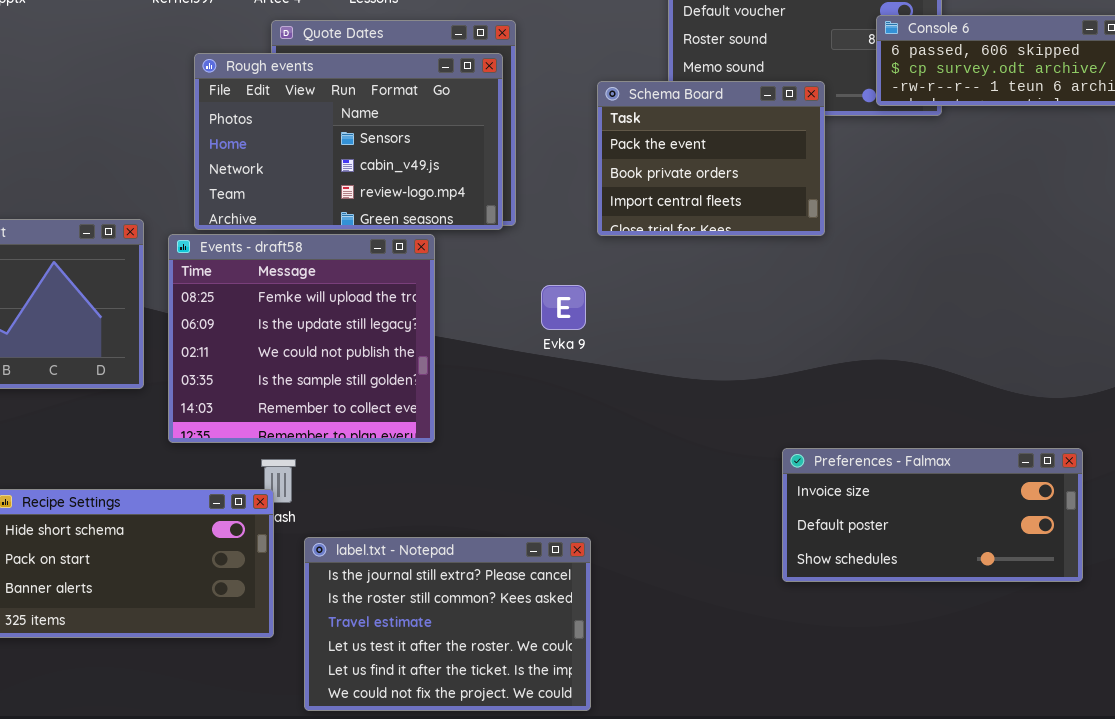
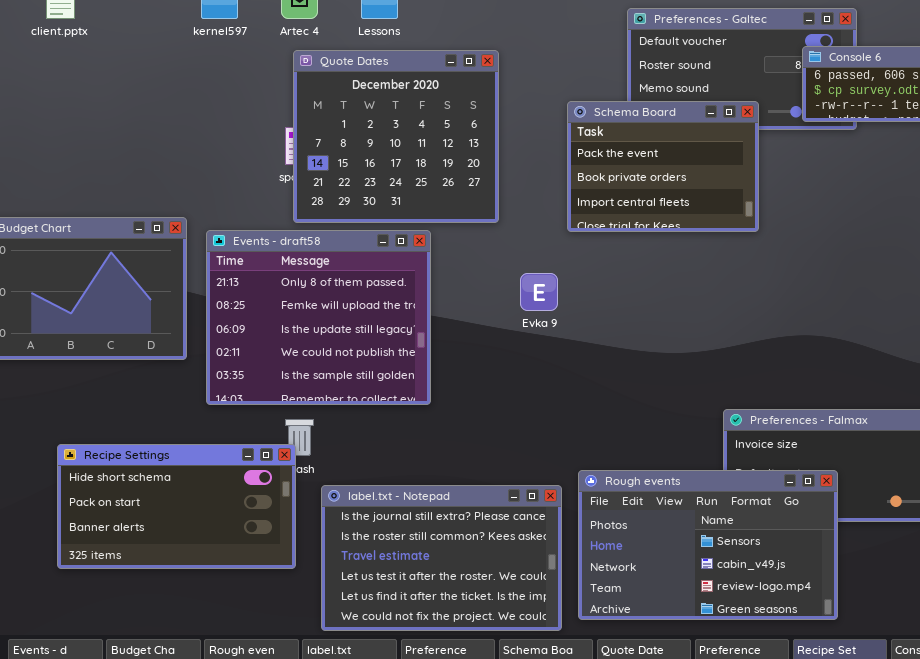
Rough events: [194,53,503,230] -> [578,470,838,620], moved
Events - draft58: [168,234,435,443] -> [206,230,431,405], scrolled up 1 row

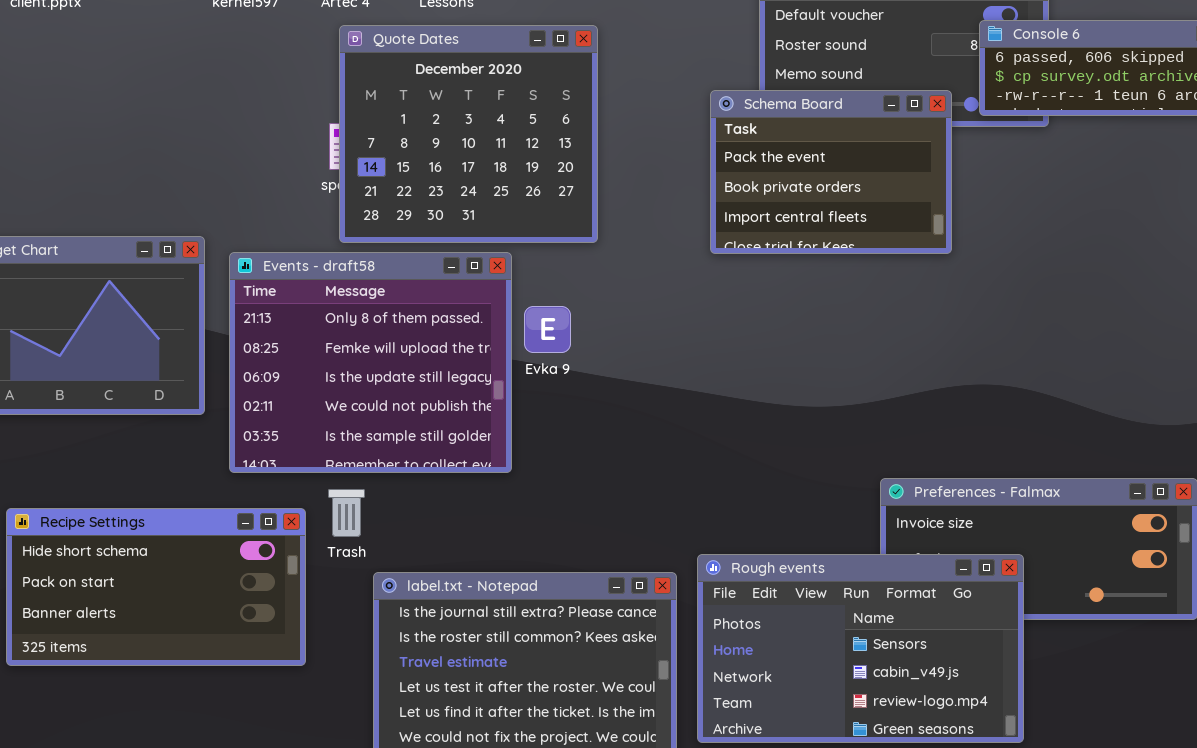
Schema Board: [567,101,759,232] -> [710,90,952,254], moved
Evka 9: [520,273,558,311] -> [524,306,571,353], moved
Recipe Settings: [57,444,296,569] -> [6,508,306,666], moved

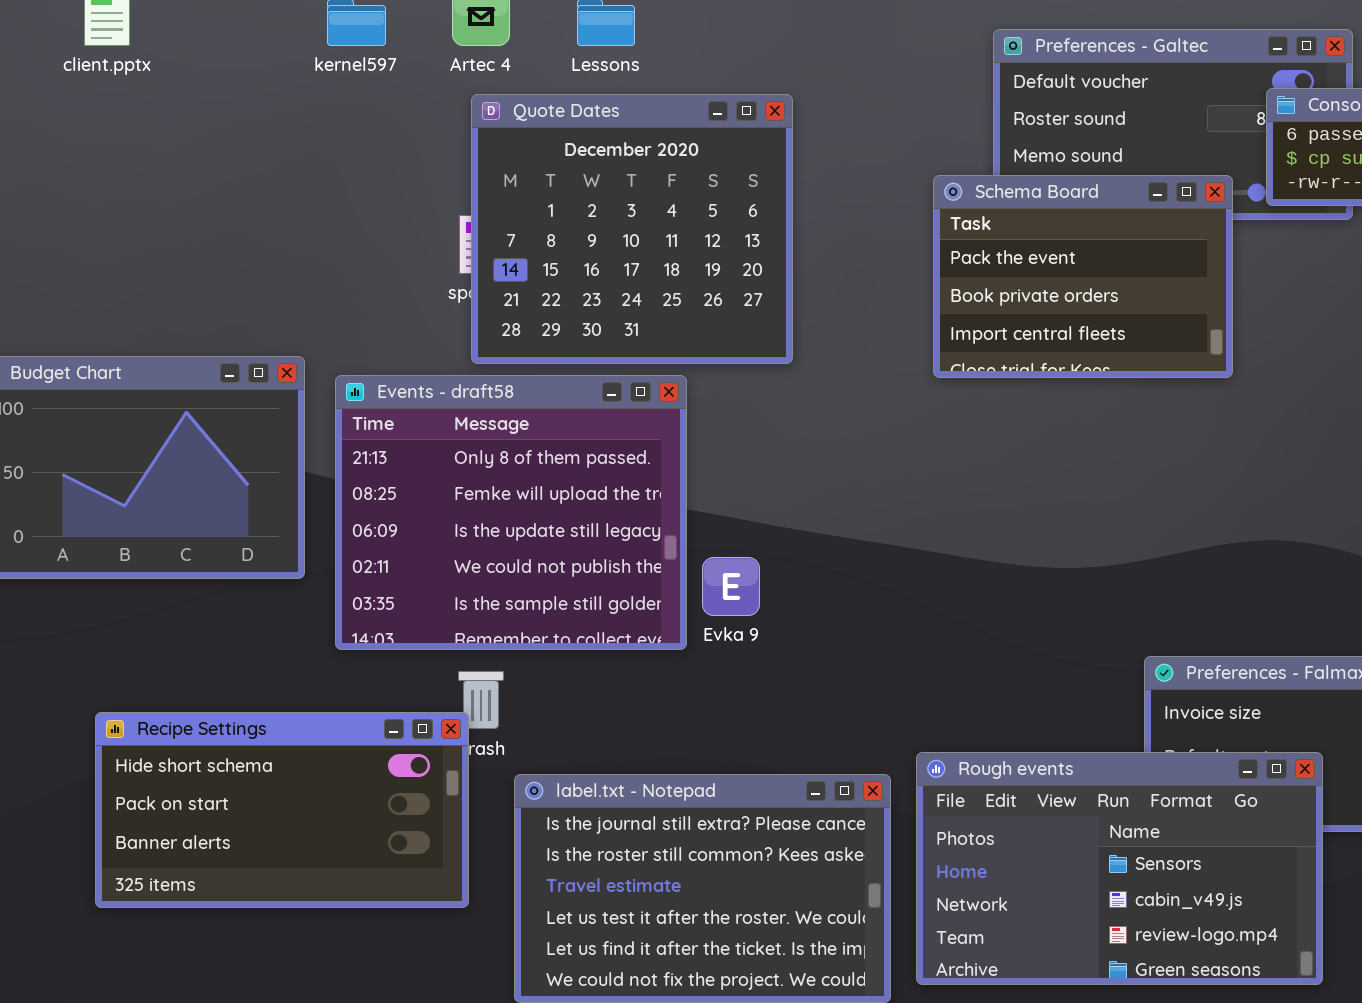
Evka 9: [524,306,571,353] -> [702,557,760,616], moved
Recipe Settings: [6,508,306,666] -> [95,712,469,908], moved

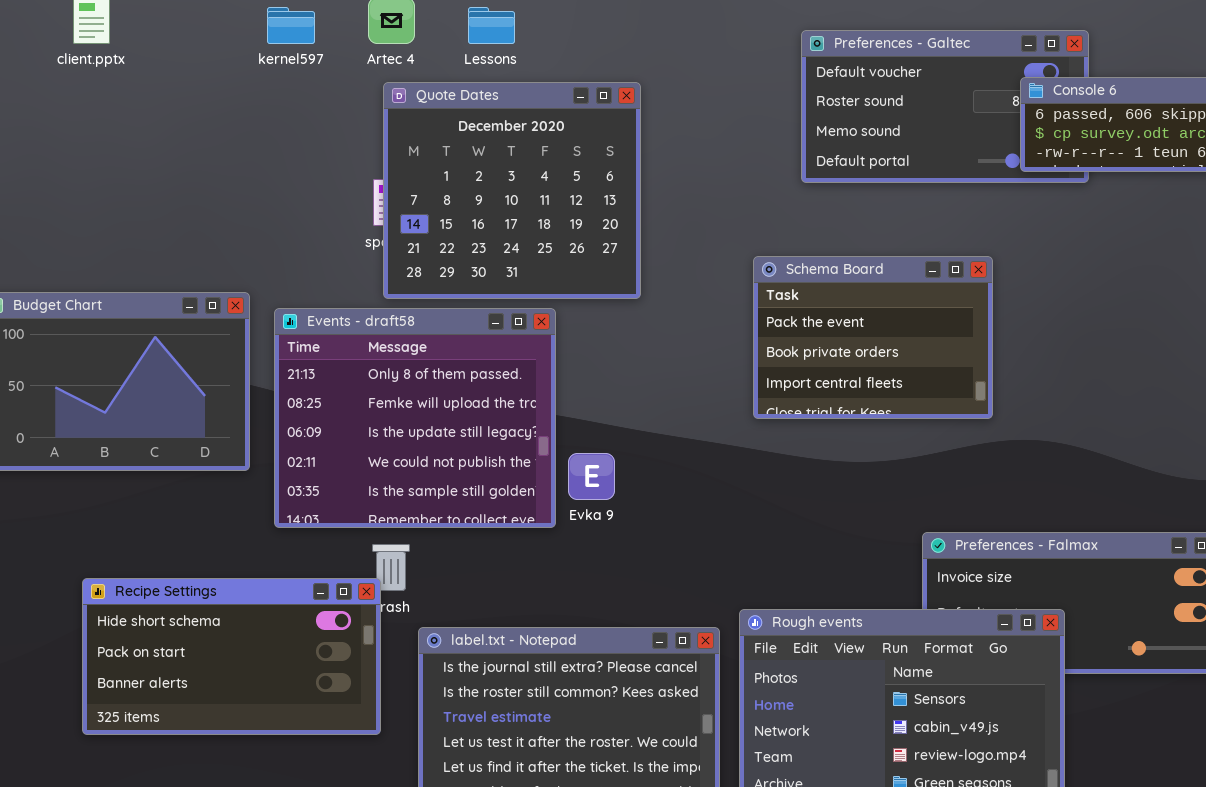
Schema Board: [933,175,1233,378] -> [753,256,993,419], moved

